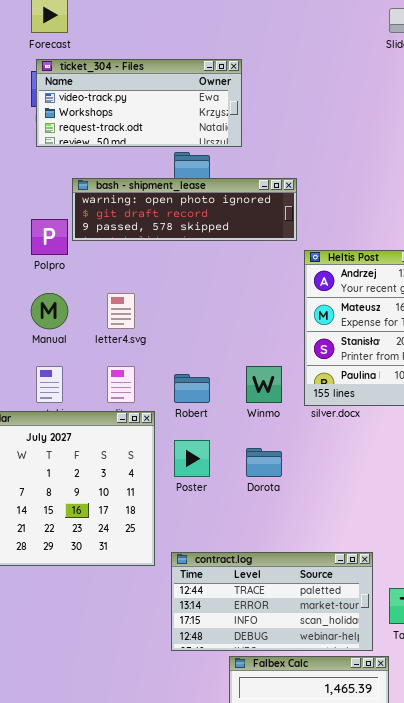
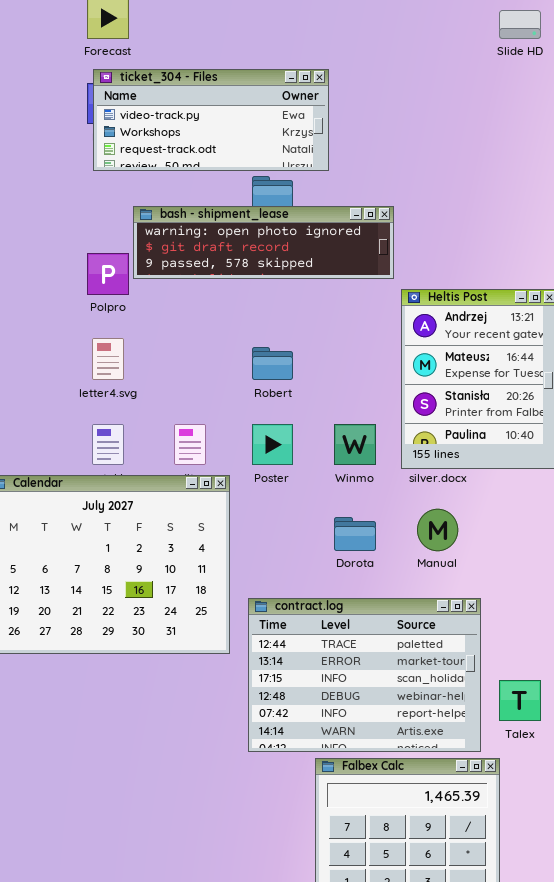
Manual: [31,293,68,329] -> [417,509,458,551], moved
letter4.svg: [107,293,135,329] -> [92,338,124,380], moved
Robert: [174,374,210,403] -> [252,347,293,380], moved
Poster: [174,440,210,477] -> [252,424,293,465], moved
contract.log: [171,552,373,651] -> [248,598,481,752], resized

